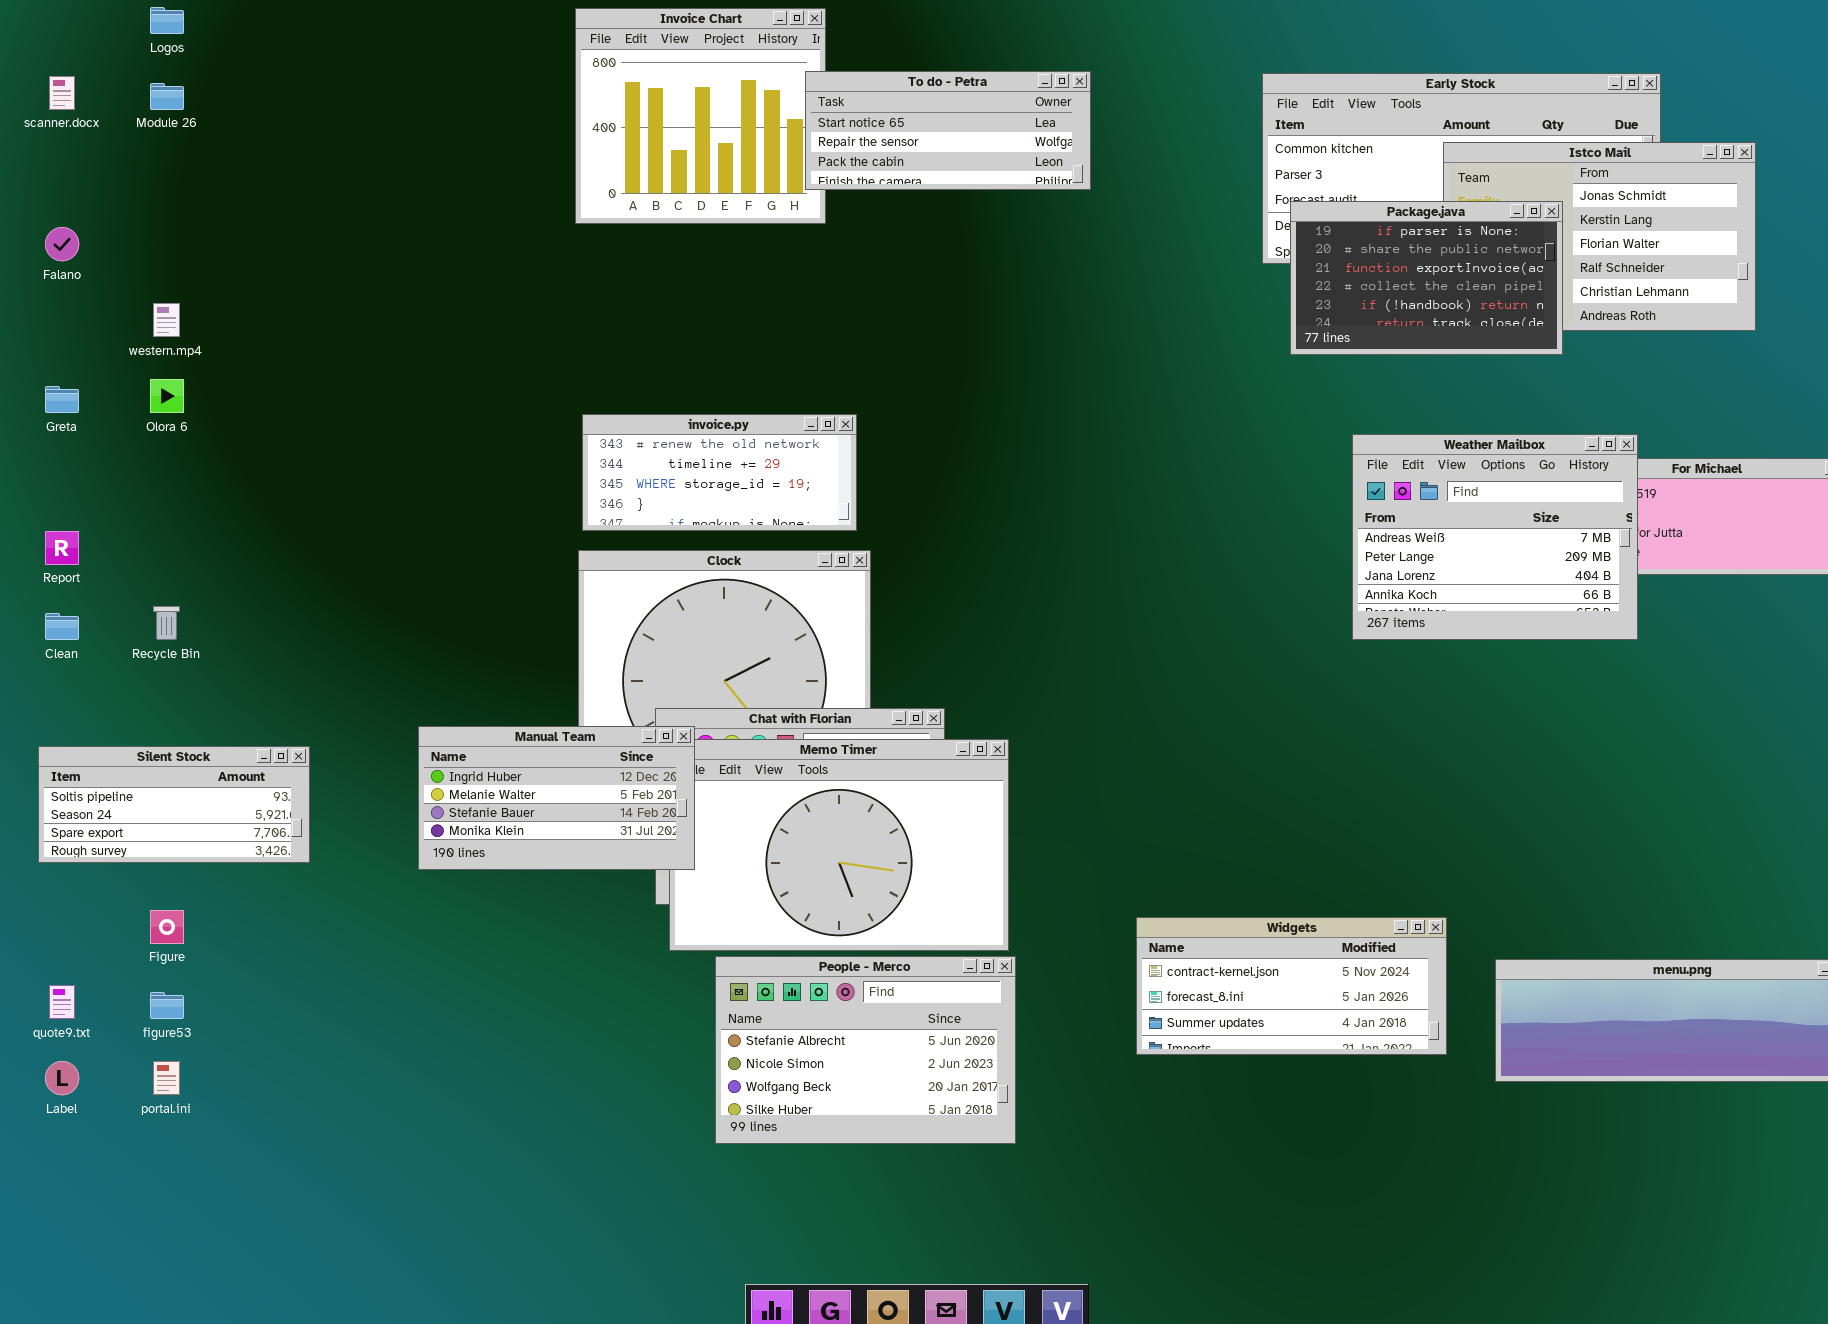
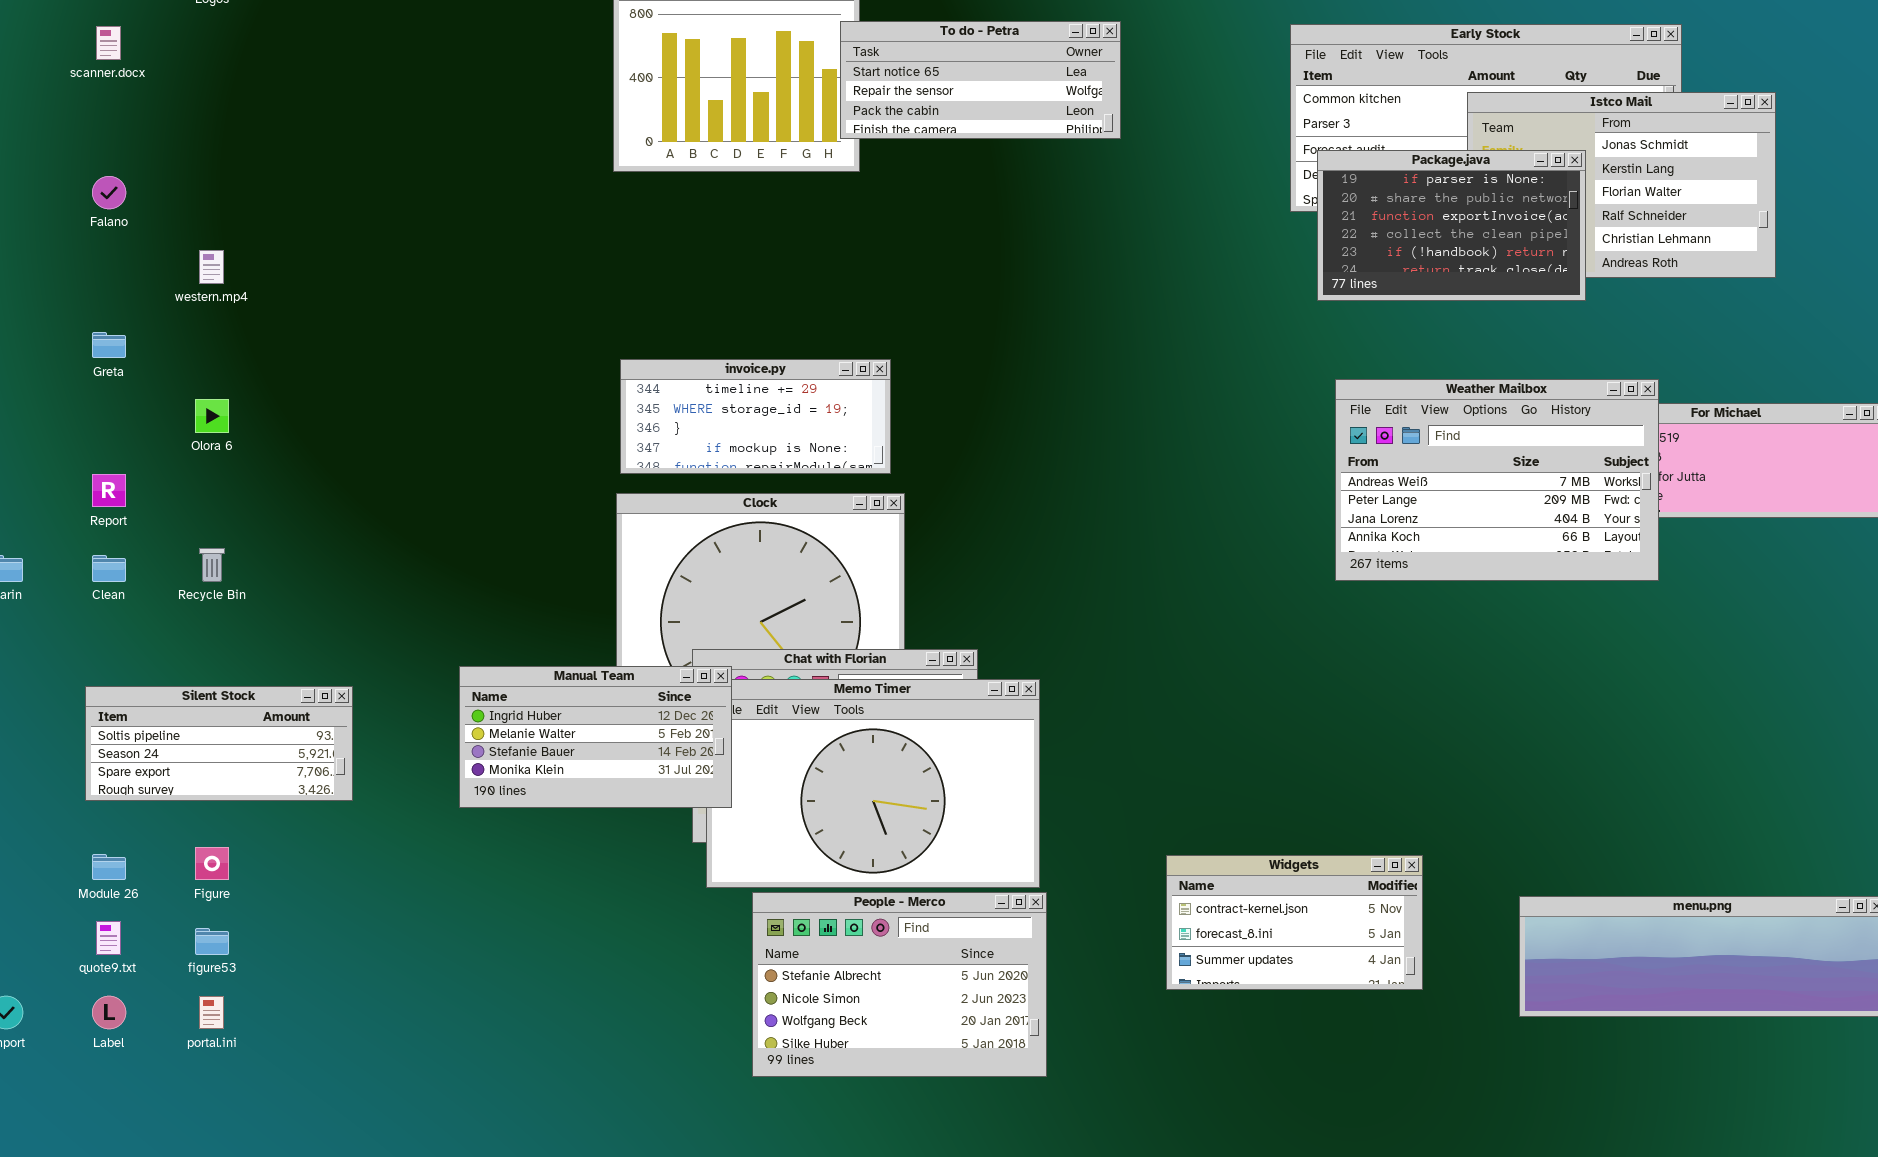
Module 26: [150,83,184,110] -> [92,854,126,880], moved
Olora 6: [150,379,184,413] -> [195,399,229,433], moved
invoice.py: [582,414,857,531] -> [620,359,891,474], scrolled down 1 row
Weather Mailbox: [1352,434,1638,640] -> [1335,379,1659,581], resized
Widgets: [1136,917,1447,1055] -> [1166,855,1423,990], resized

